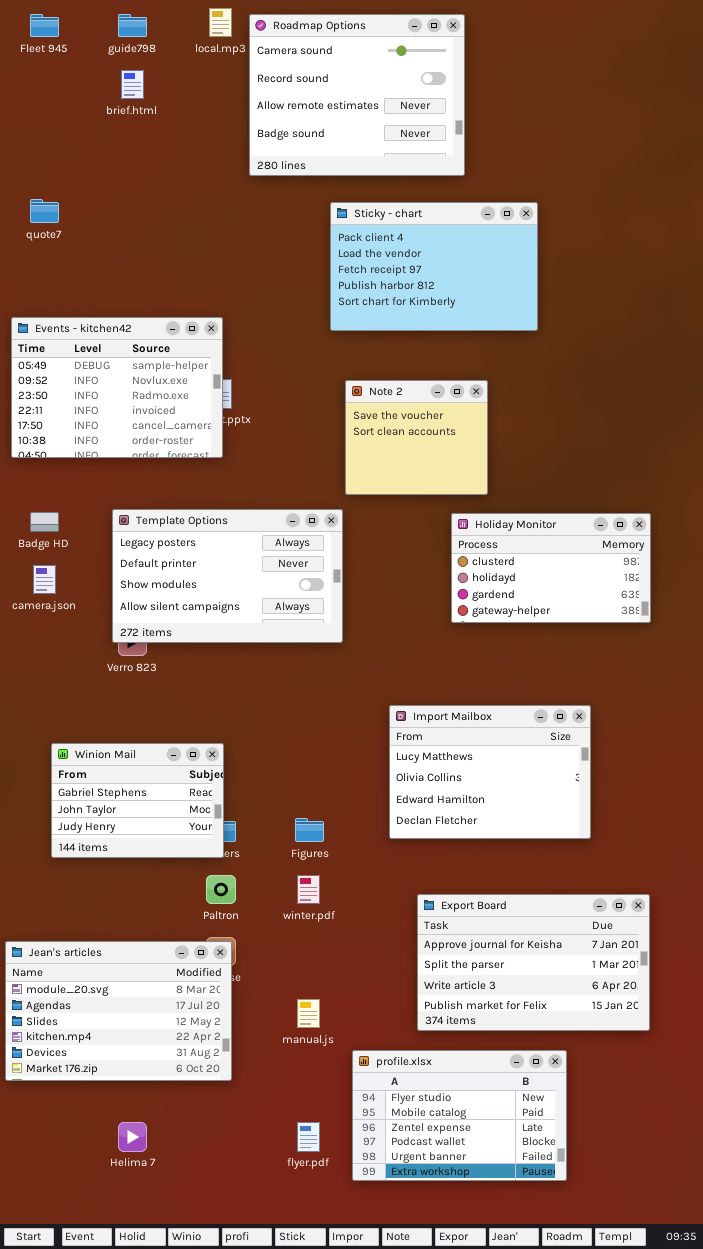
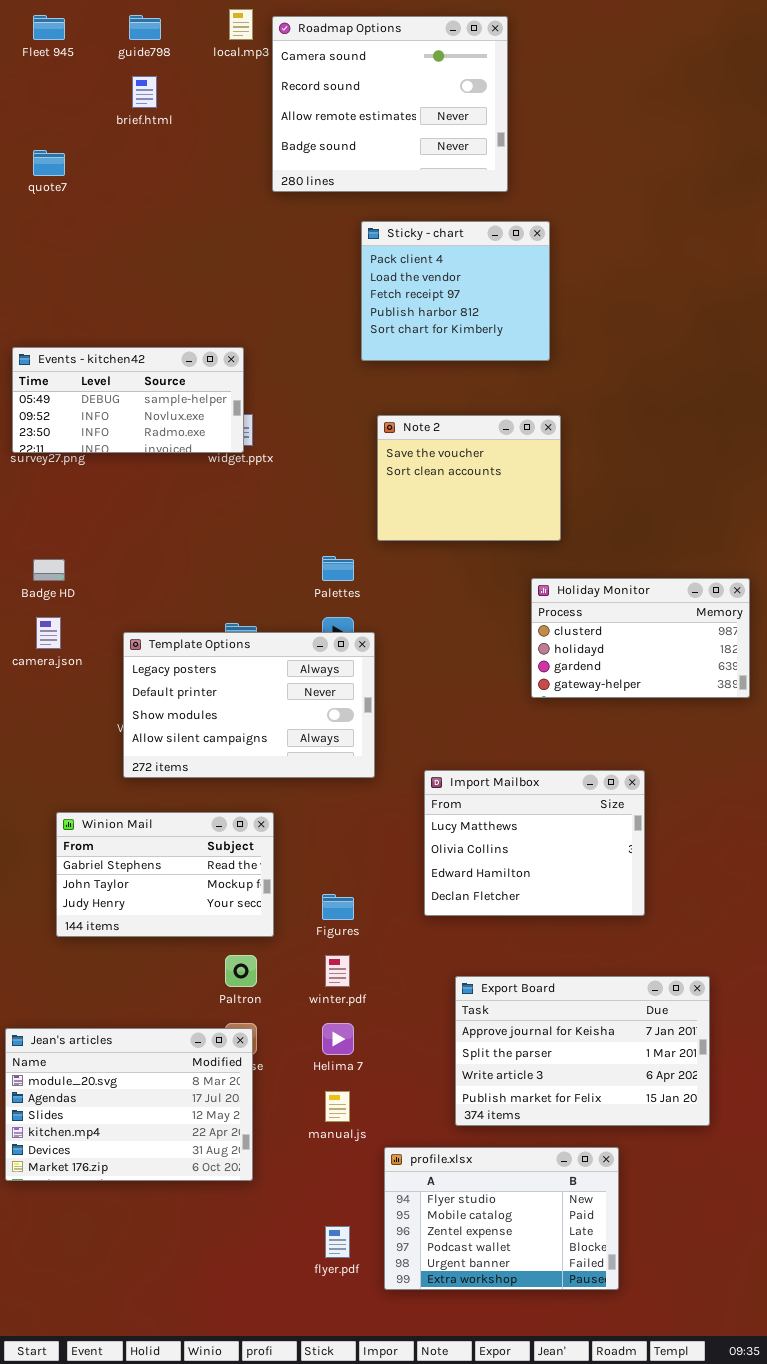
quote7: [30,199,59,223] -> [33,150,65,176], moved
Sticky - chart: [330,202,538,331] -> [361,221,550,361], resized
Events - kitchen42: [11,317,223,458] -> [12,347,244,453], resized
Note 2: [345,380,488,495] -> [377,415,561,541], resized
Template Options: [112,509,343,643] -> [123,632,375,778], moved
Holiday Monitor: [451,513,651,623] -> [531,578,750,698], moved
Winion Mail: [51,743,224,858] -> [56,812,274,937], resized
Helima 7: [118,1122,147,1152] -> [322,1023,354,1055], moved

